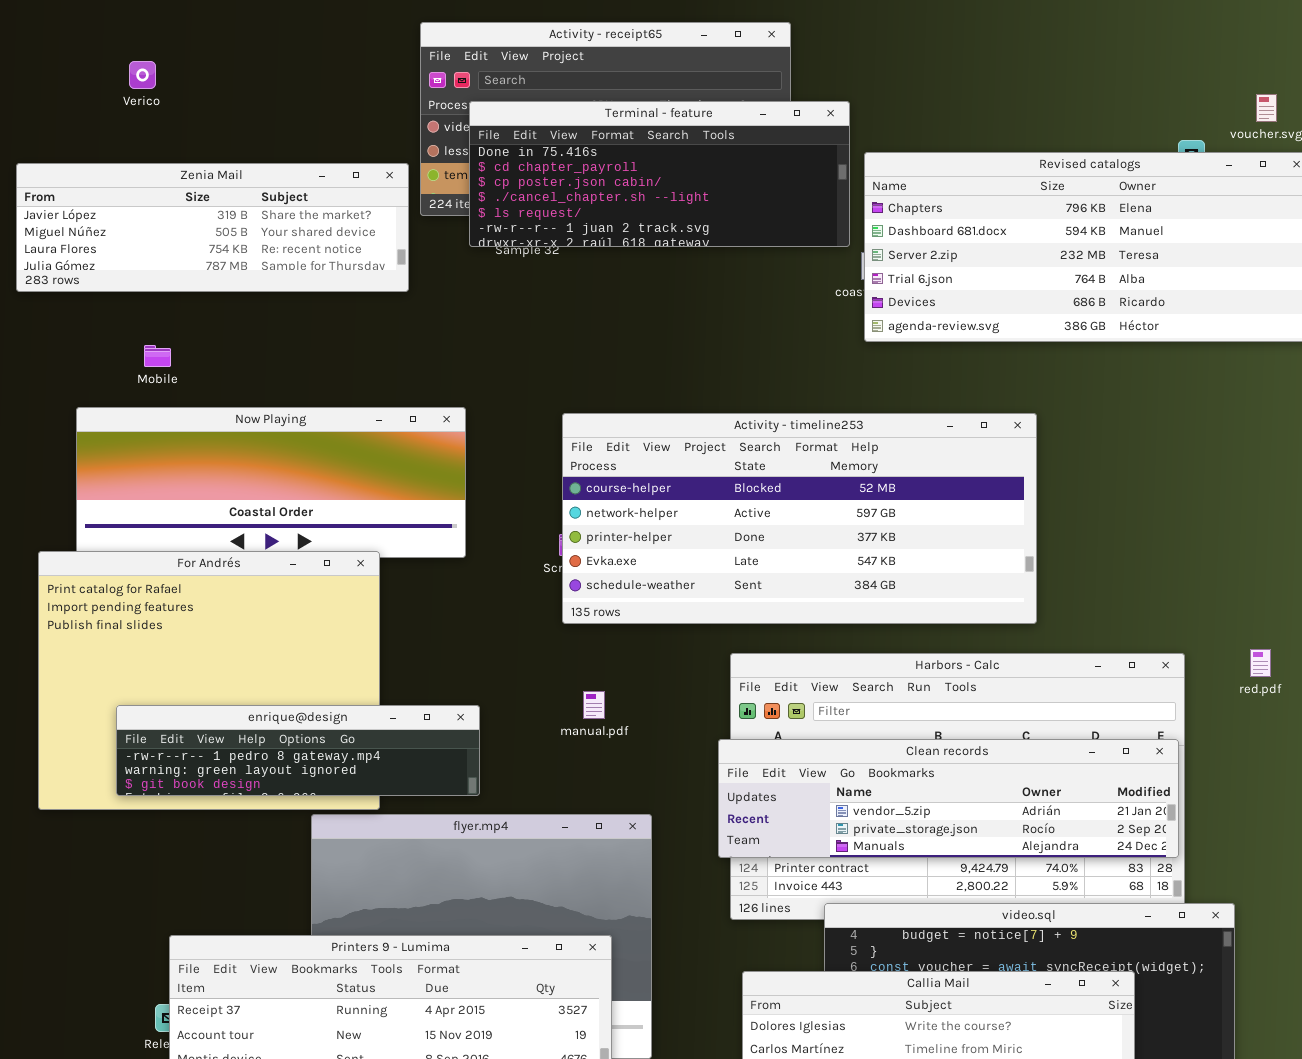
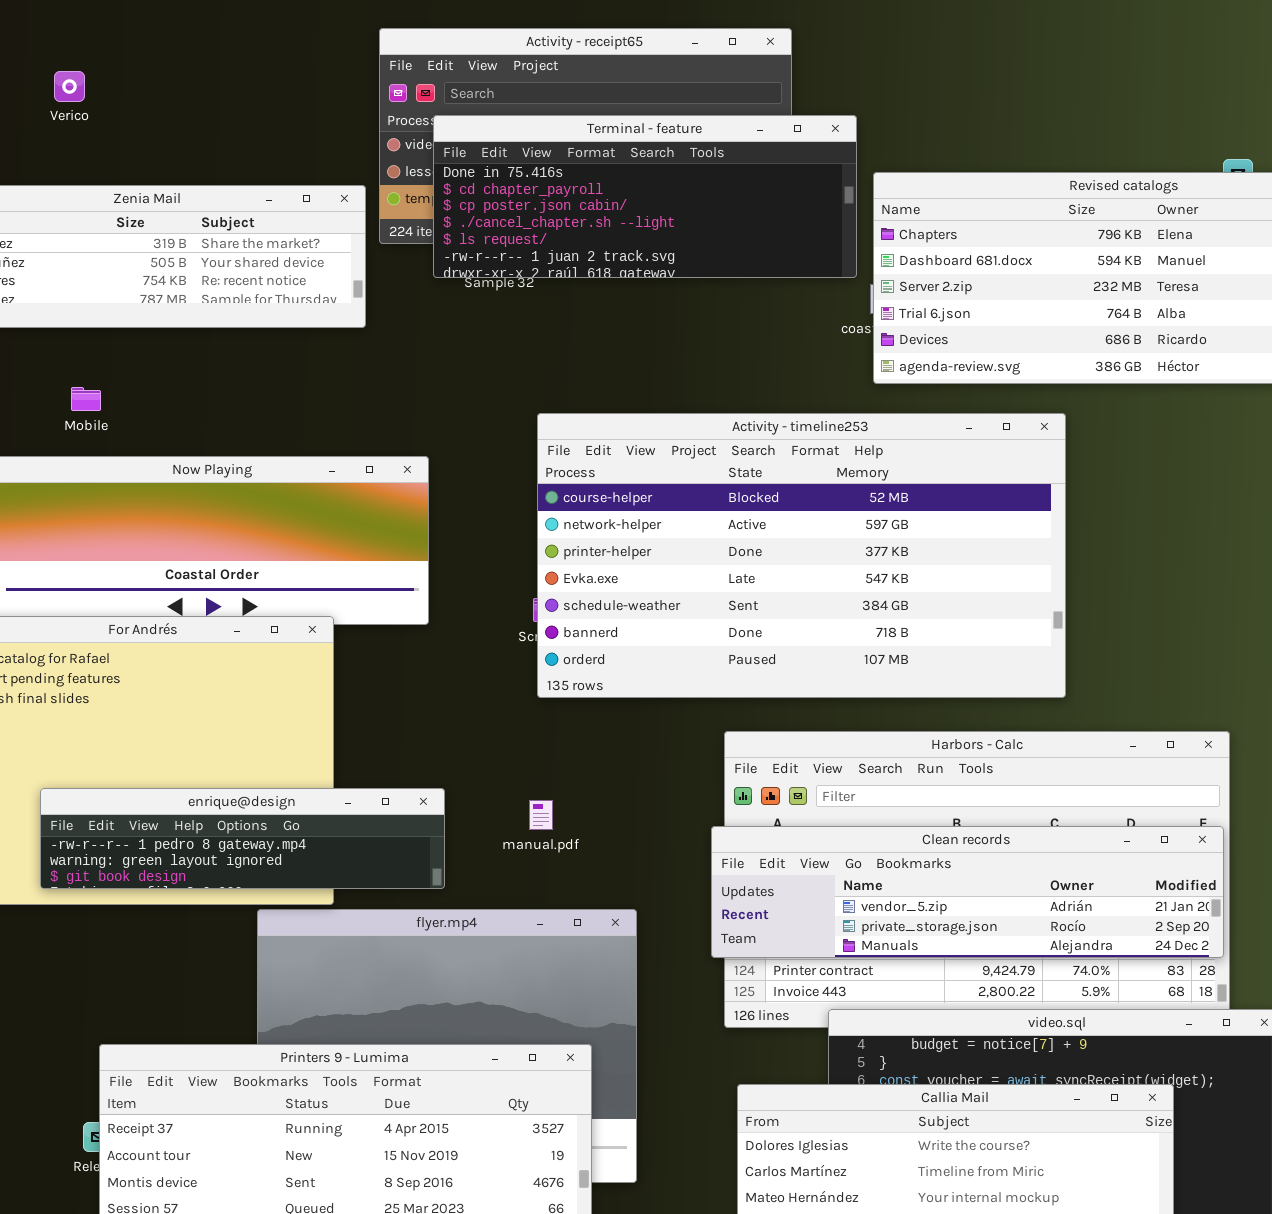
Activity - timeline253: [562,413,1037,624] -> [537,413,1066,698], resized
manual.pdf: [583,691,605,719] -> [529,800,553,830], moved

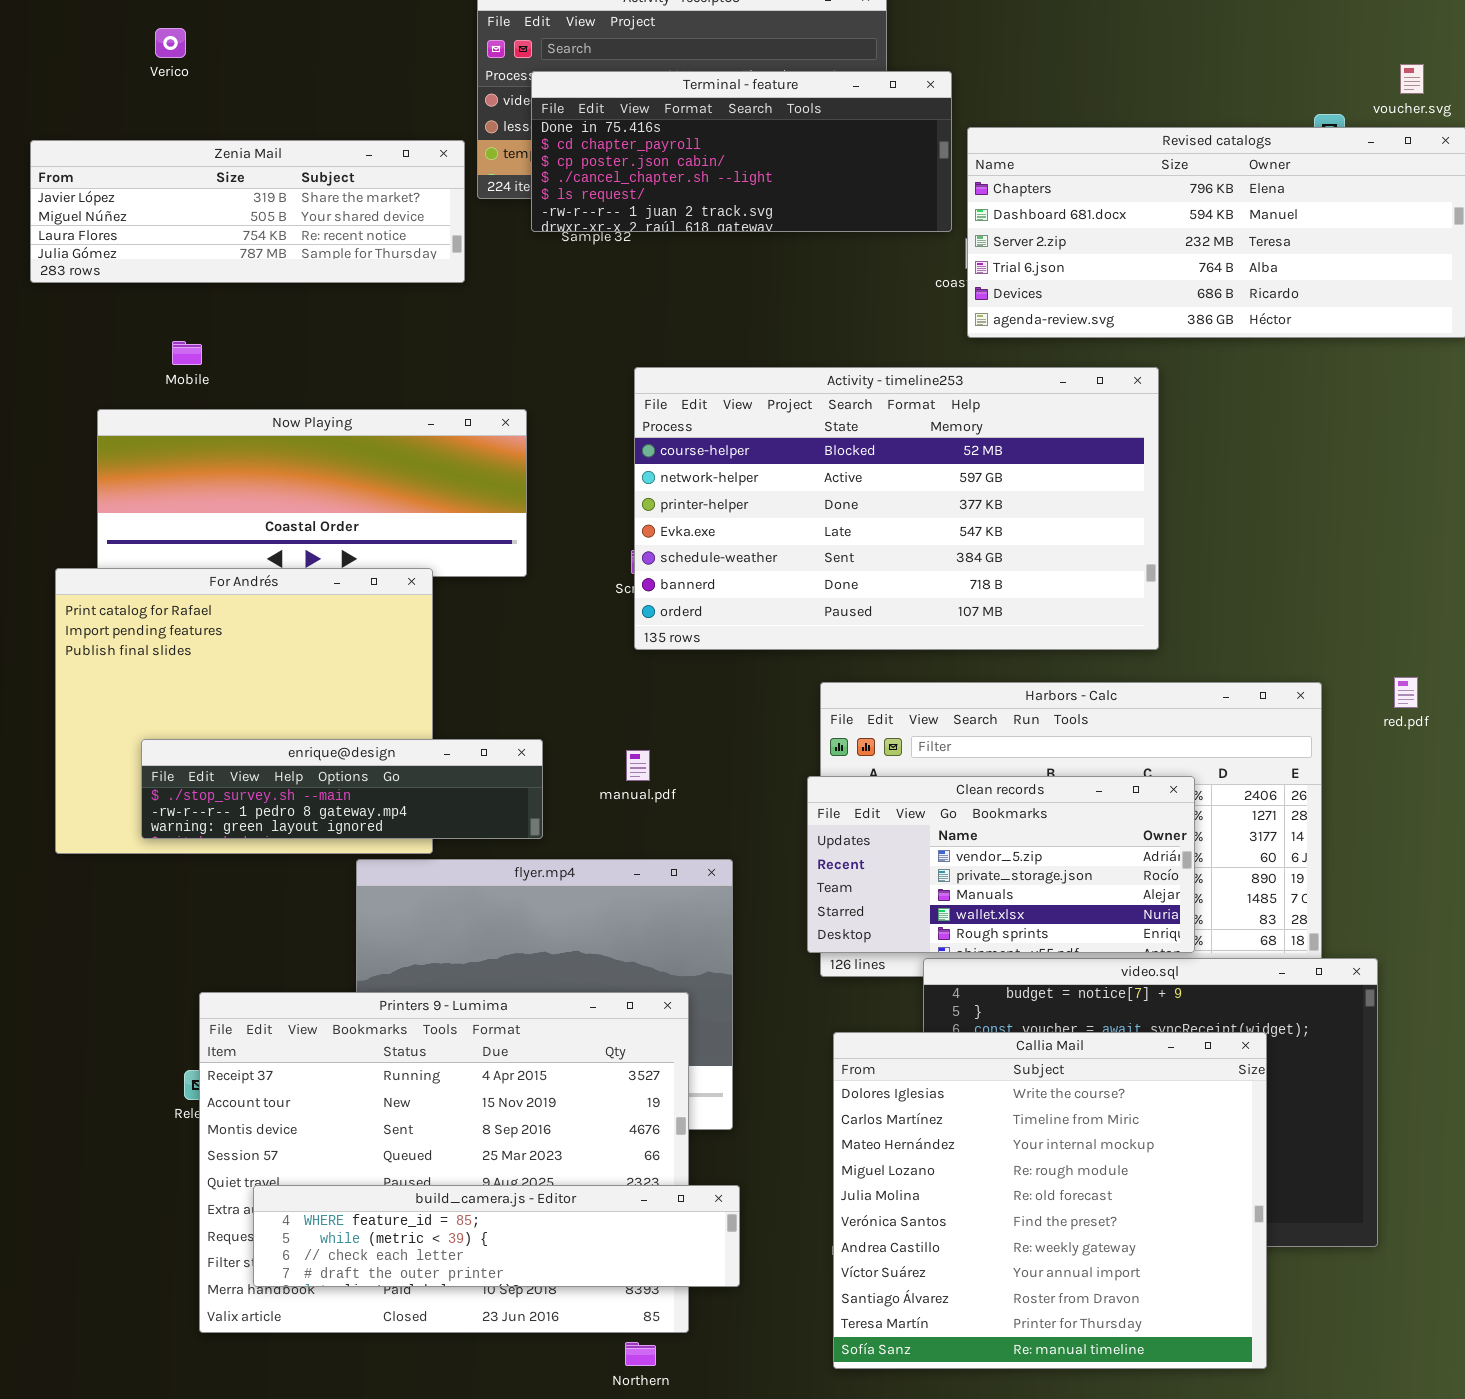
enrique@design: [40,788,445,889] -> [141,739,543,839], scrolled up 1 row
Clean records: [711,826,1224,958] -> [807,776,1195,953], resized

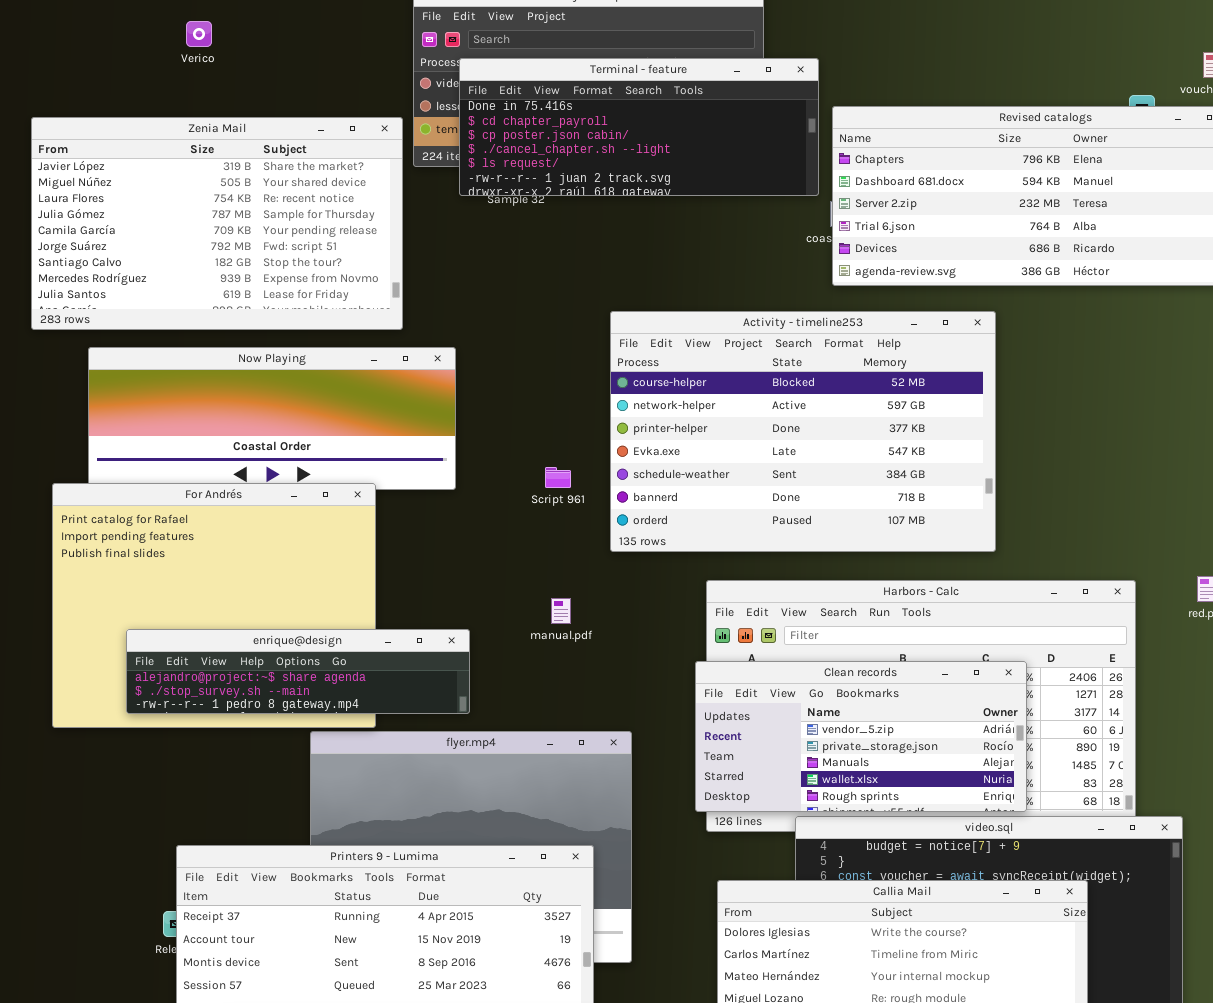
Verico: [155,28,186,58] -> [186,21,212,47], moved
Zenia Mail: [30,140,465,283] -> [31,117,403,330], resized
Activity - timeline253: [634,367,1159,650] -> [610,311,996,552], resized
enrique@design: [141,739,543,839] -> [126,629,470,714], scrolled up 1 row
manual.pdf: [626,750,650,781] -> [551,598,571,624], moved

